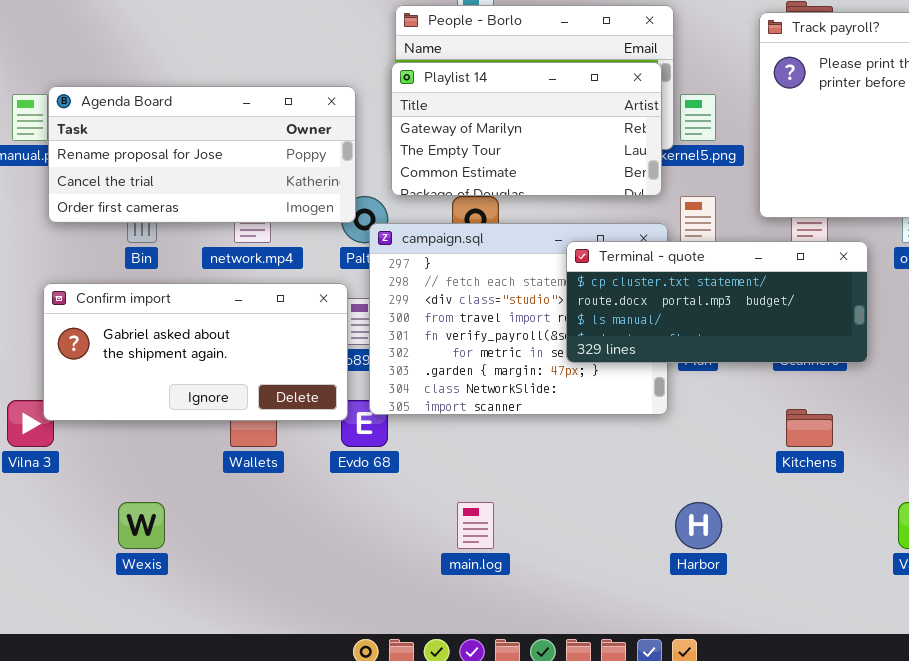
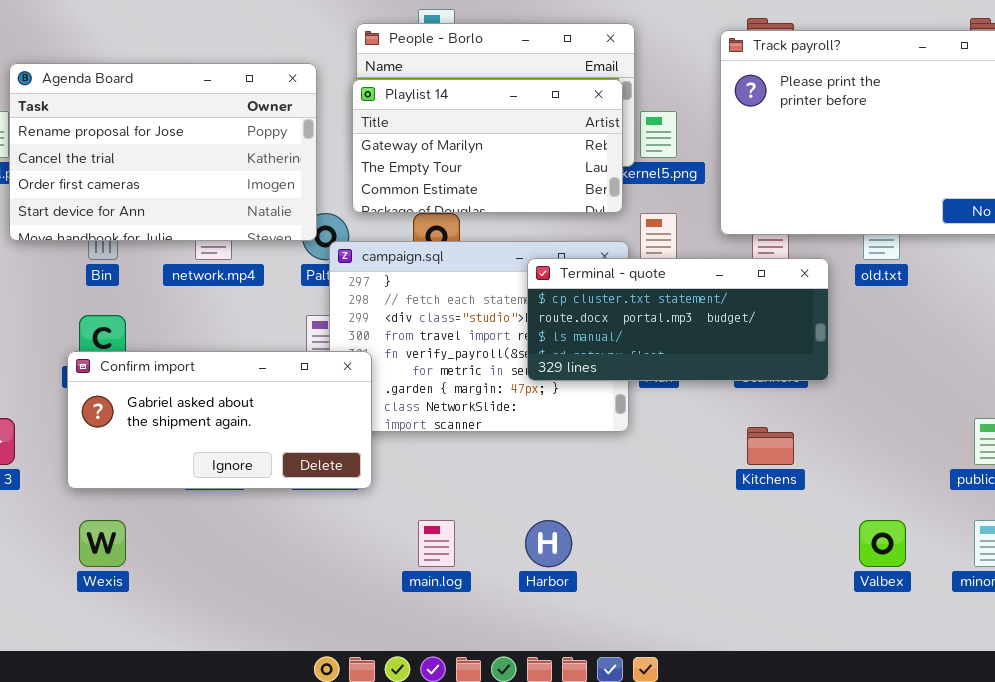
Agenda Board: [48,86,356,223] -> [9,63,317,241], resized
Confirm import: [43,283,348,421] -> [67,351,372,489], moved
Harbor: [675,502,722,549] -> [525,520,572,567], moved

